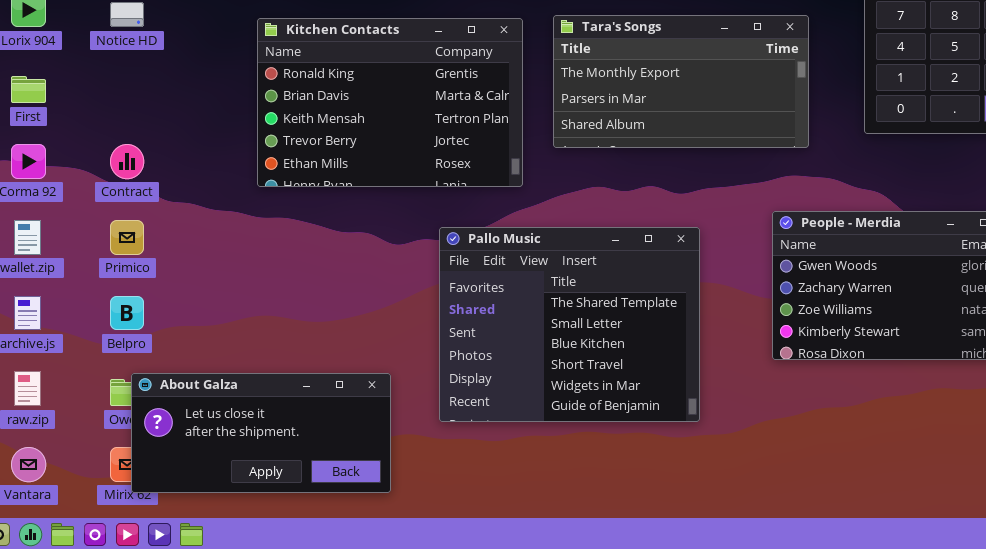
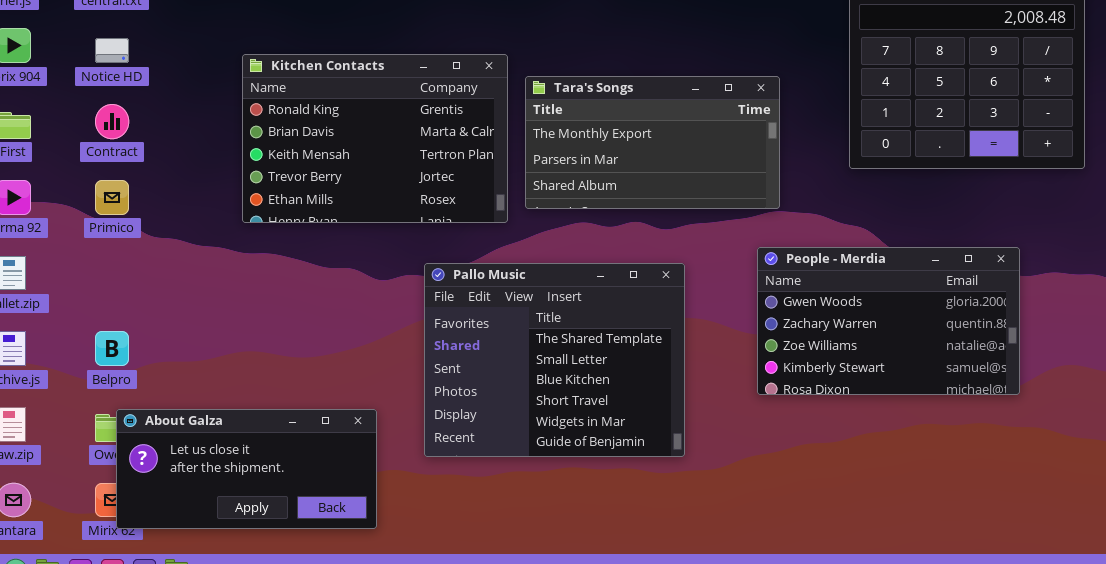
Tara's Songs: [553,15,809,148] -> [525,76,780,209], moved
Contract: [110,144,144,179] -> [95,104,129,139], moved
Primico: [110,220,144,255] -> [95,180,129,215], moved

